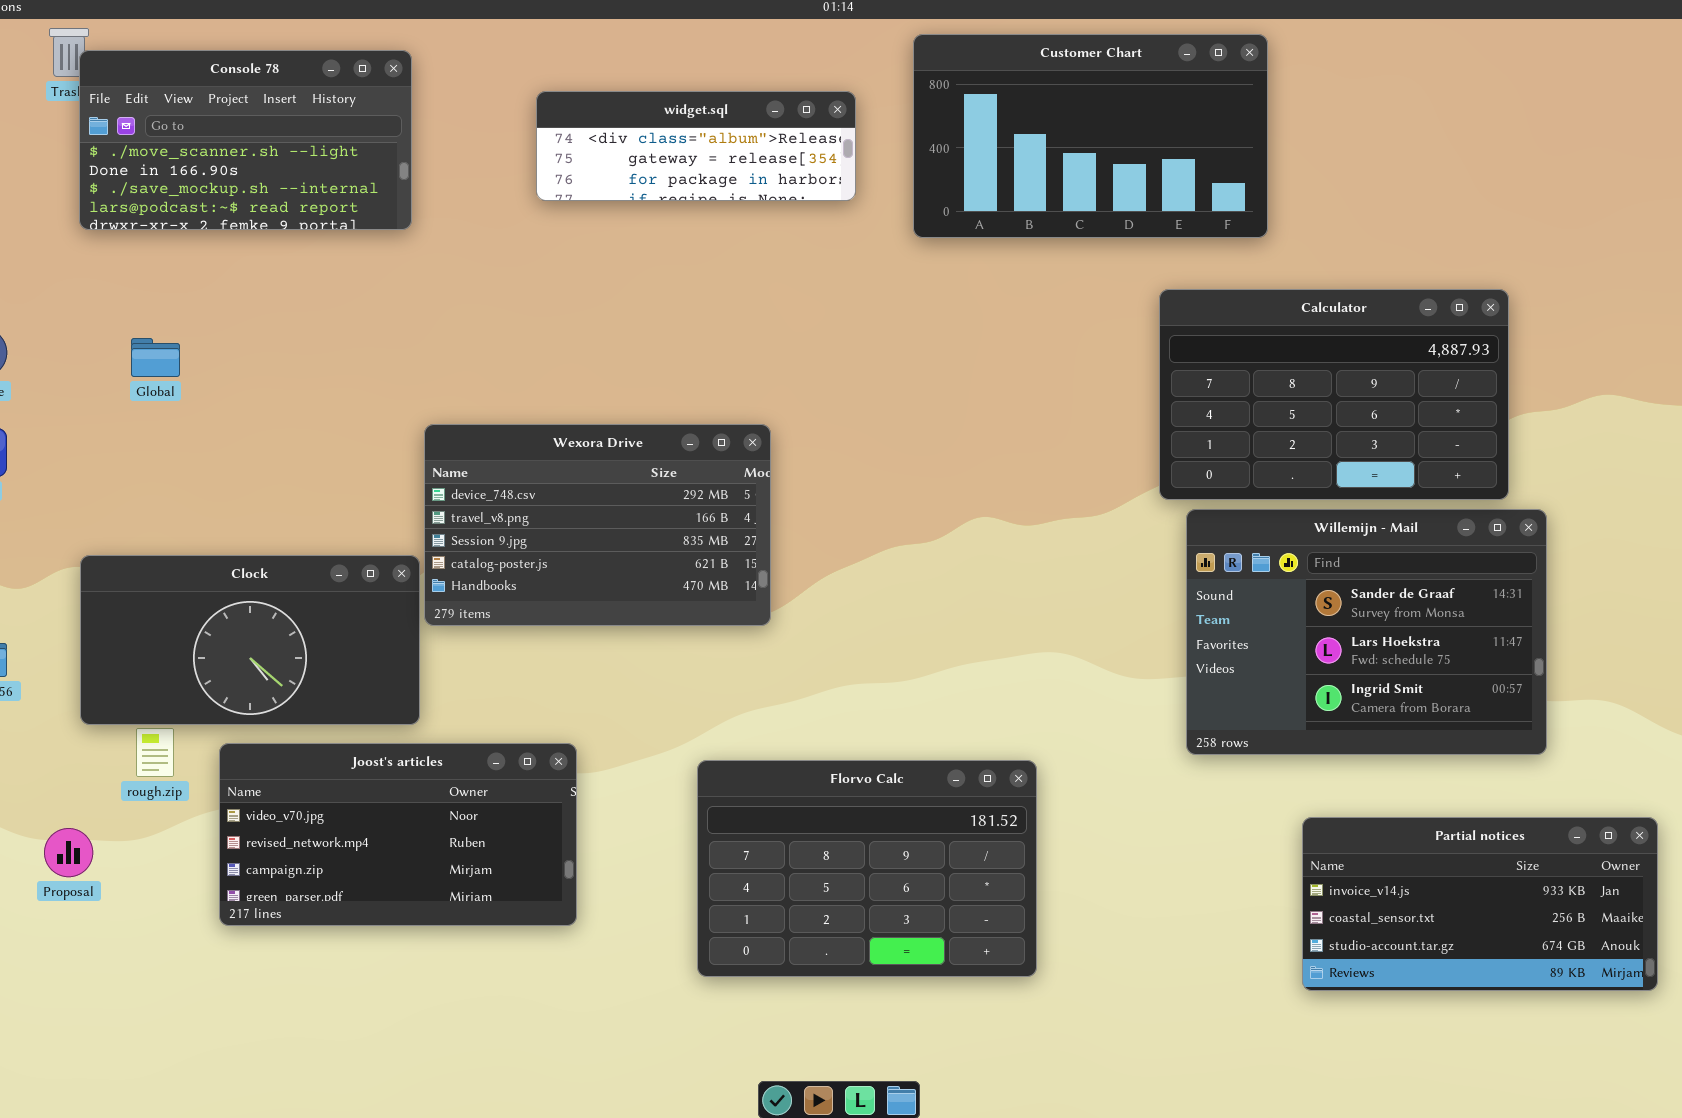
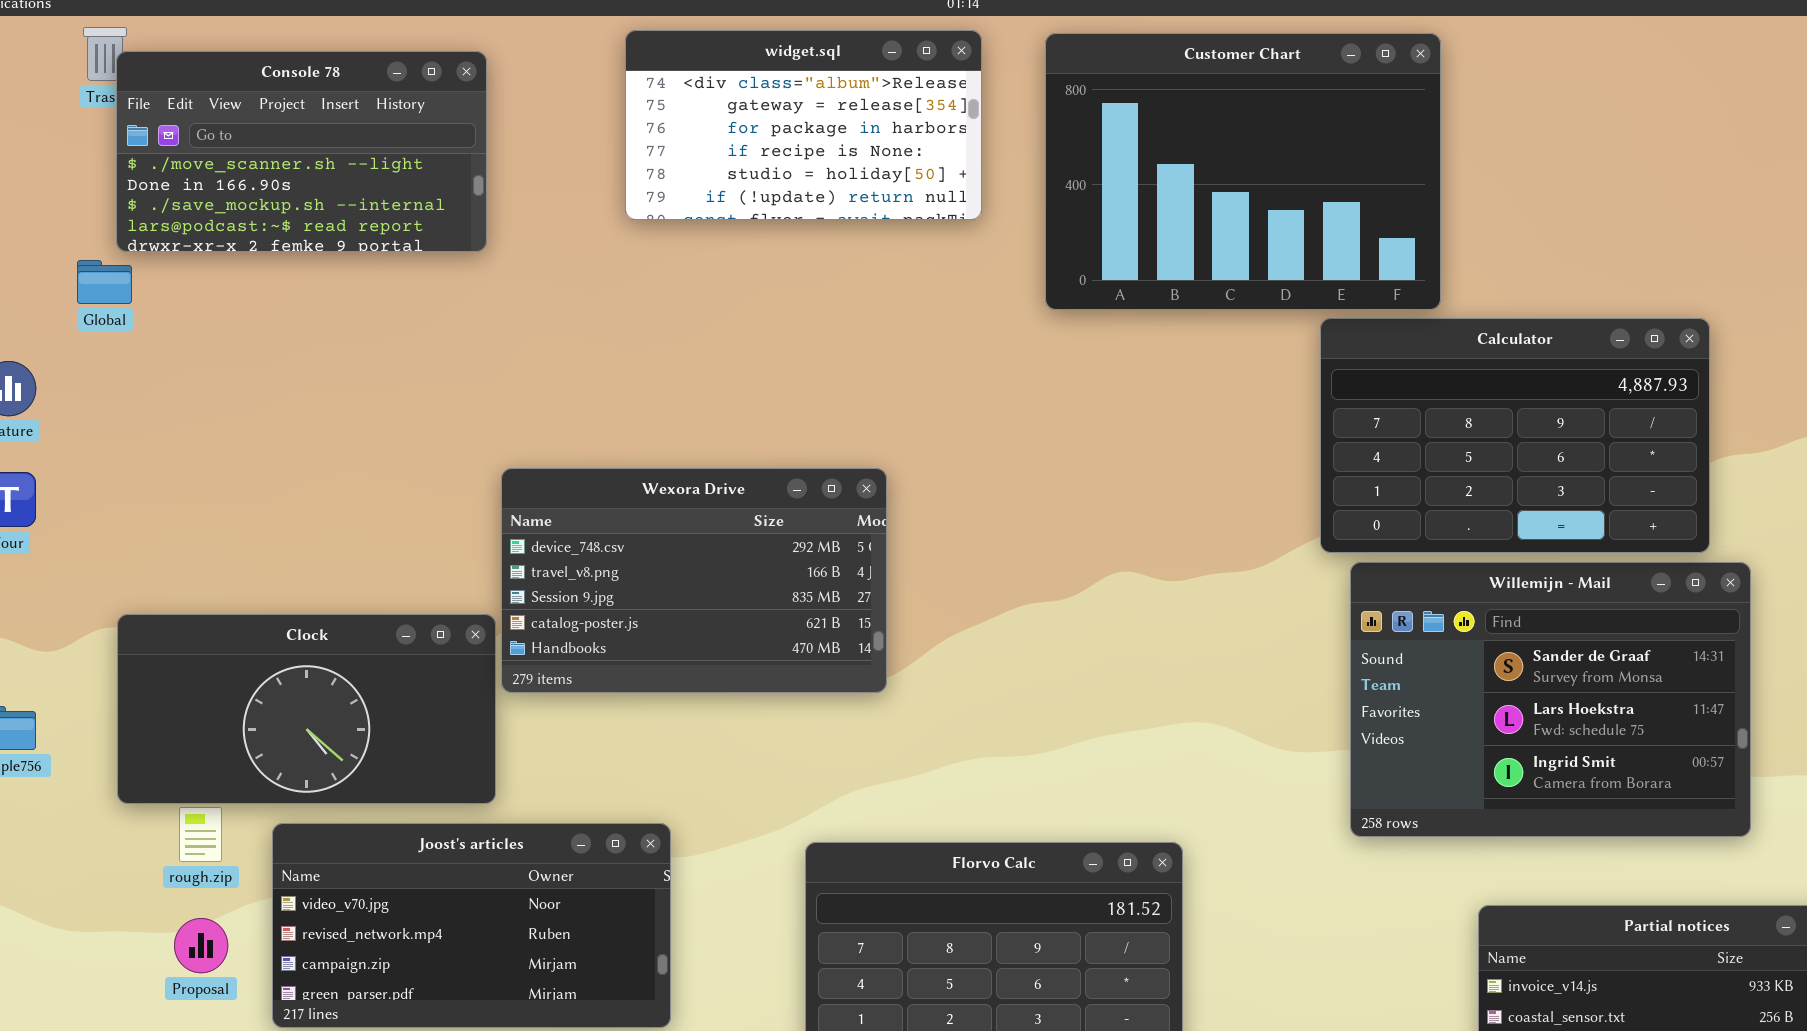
Customer Chart: [913,34,1268,238] -> [1045,33,1441,310], resized
widget.sql: [536,91,856,201] -> [625,30,982,220], resized
Global: [131,338,180,377] -> [77,260,132,304], moved
Proposal: [44,828,93,877] -> [174,918,228,973], moved

